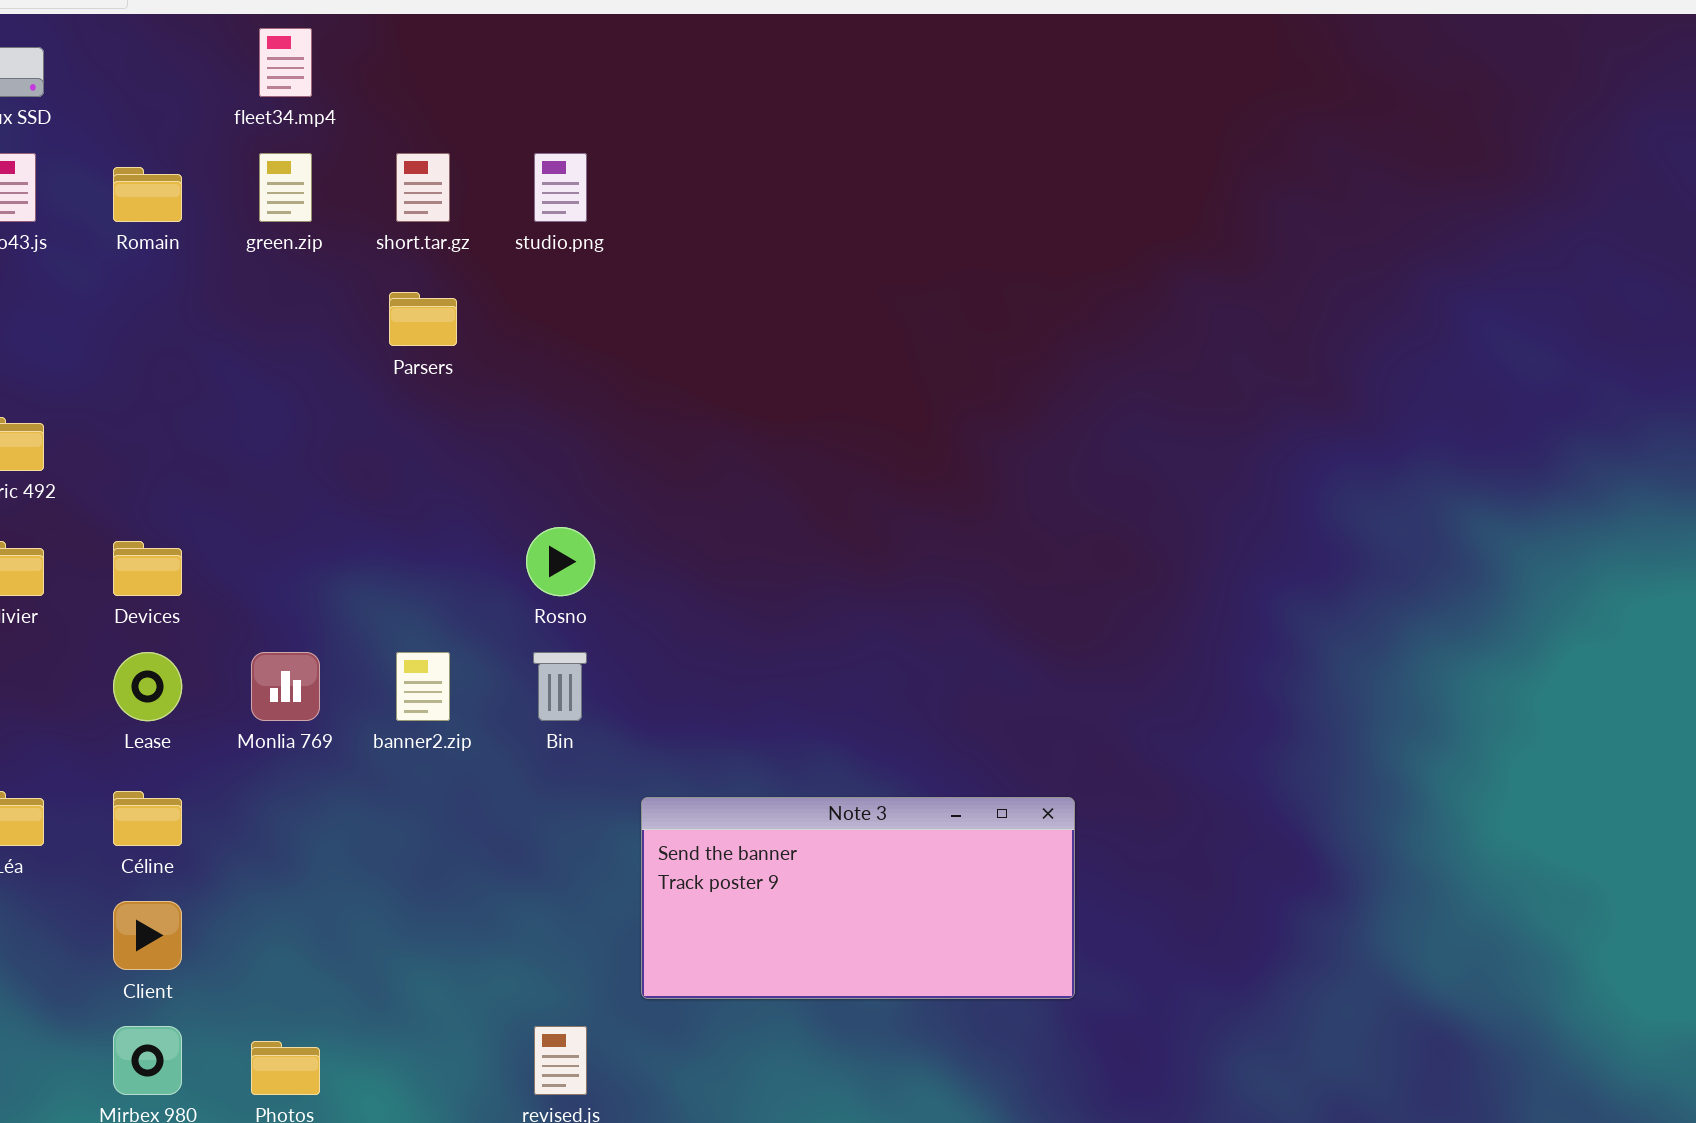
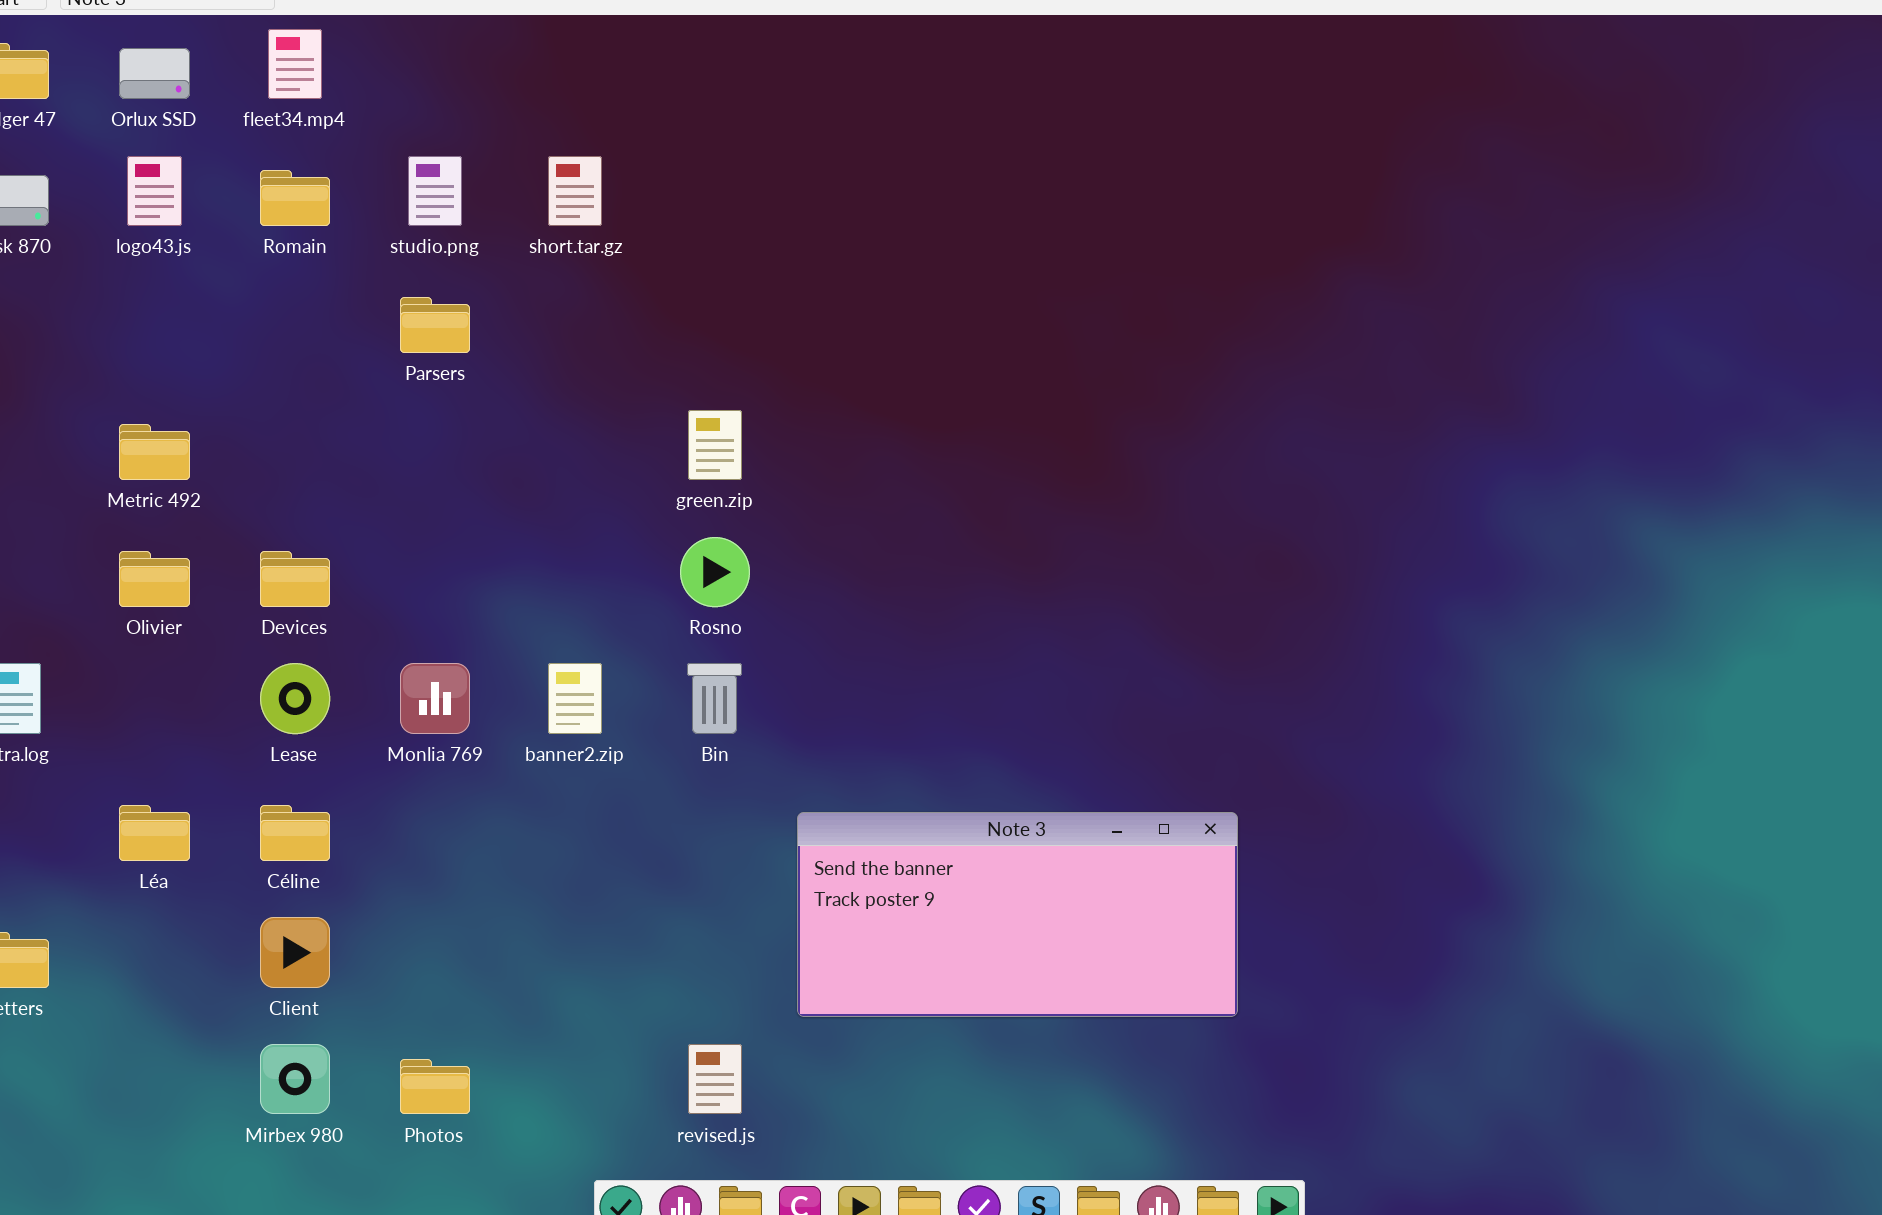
fleet34.mp4: [259,28,312,97] -> [268,29,322,99], moved
green.zip: [259,153,312,222] -> [688,410,742,480], moved
studio.png: [534,153,587,222] -> [408,156,462,226], moved
Parsers: [389,292,457,346] -> [400,297,470,353], moved

